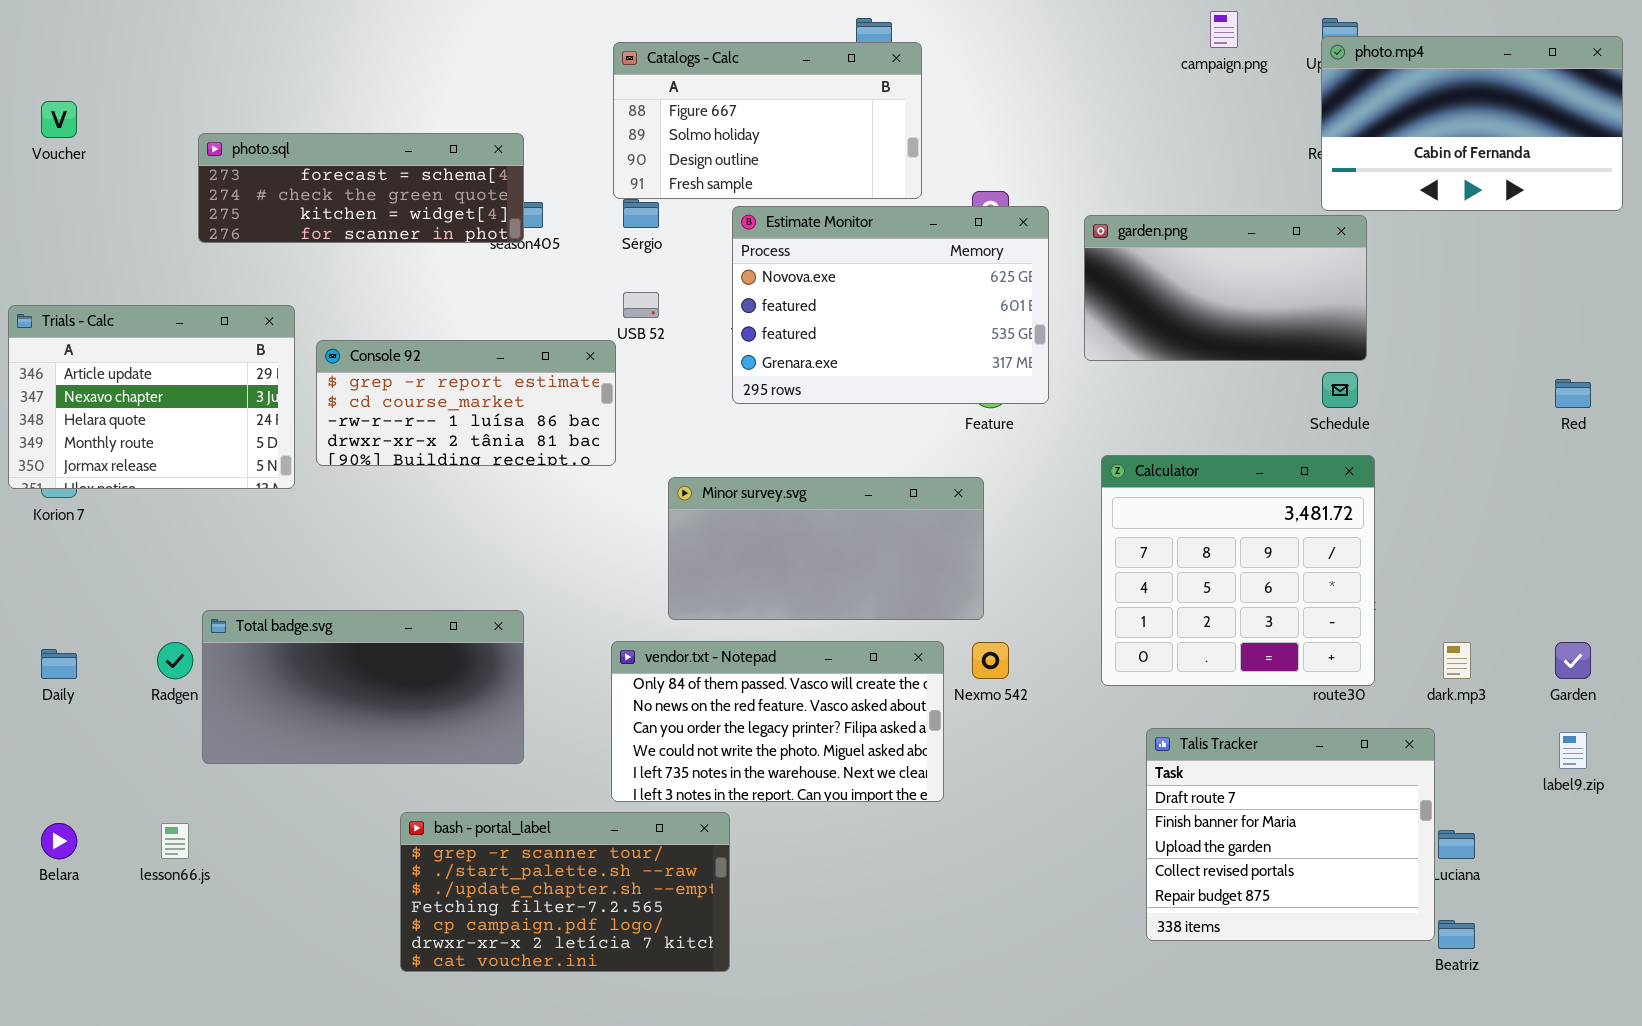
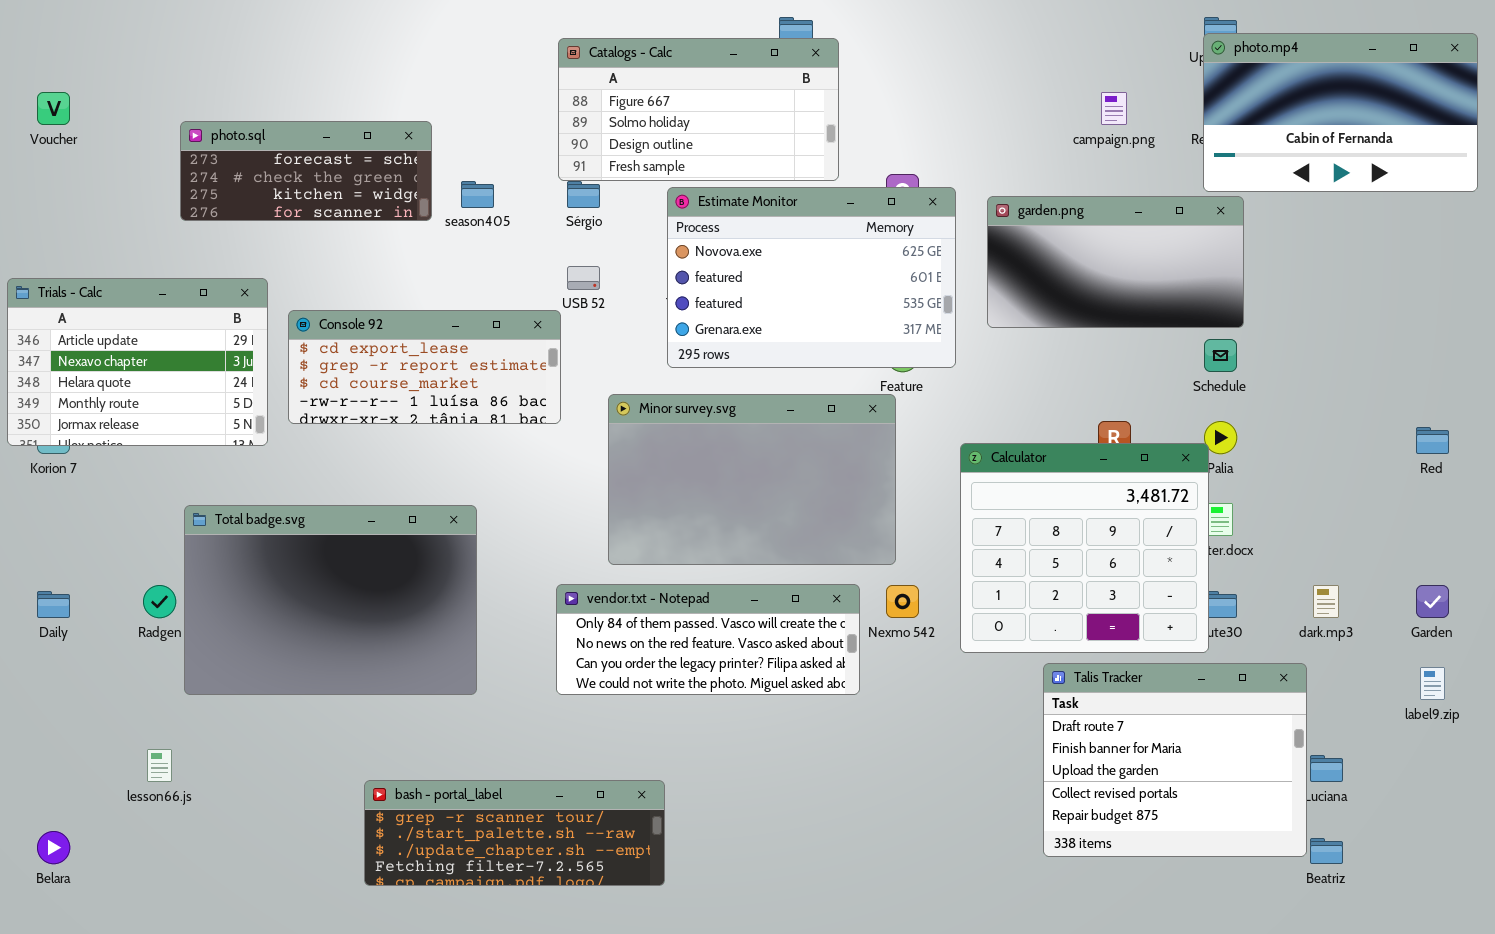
campaign.png: [1210,11,1238,48] -> [1101,92,1127,125], moved
photo.sql: [198,133,524,243] -> [180,121,432,221], resized
Console 92: [316,340,616,466] -> [288,310,561,424], scrolled up 1 row
Red: [1555,379,1591,408] -> [1416,427,1449,454], moved
Calculator: [1101,455,1375,686] -> [960,443,1209,653], moved
Minor survey.svg: [668,477,984,620] -> [608,394,896,565], resized
Total badge.svg: [202,610,524,764] -> [184,505,477,695], resized
vendor.txt - Notepad: [611,641,944,802] -> [556,584,860,695], resized
bash - portal_label: [400,812,730,972] -> [364,780,665,886], resized
Belara: [41,823,77,859] -> [37,831,70,864], moved

